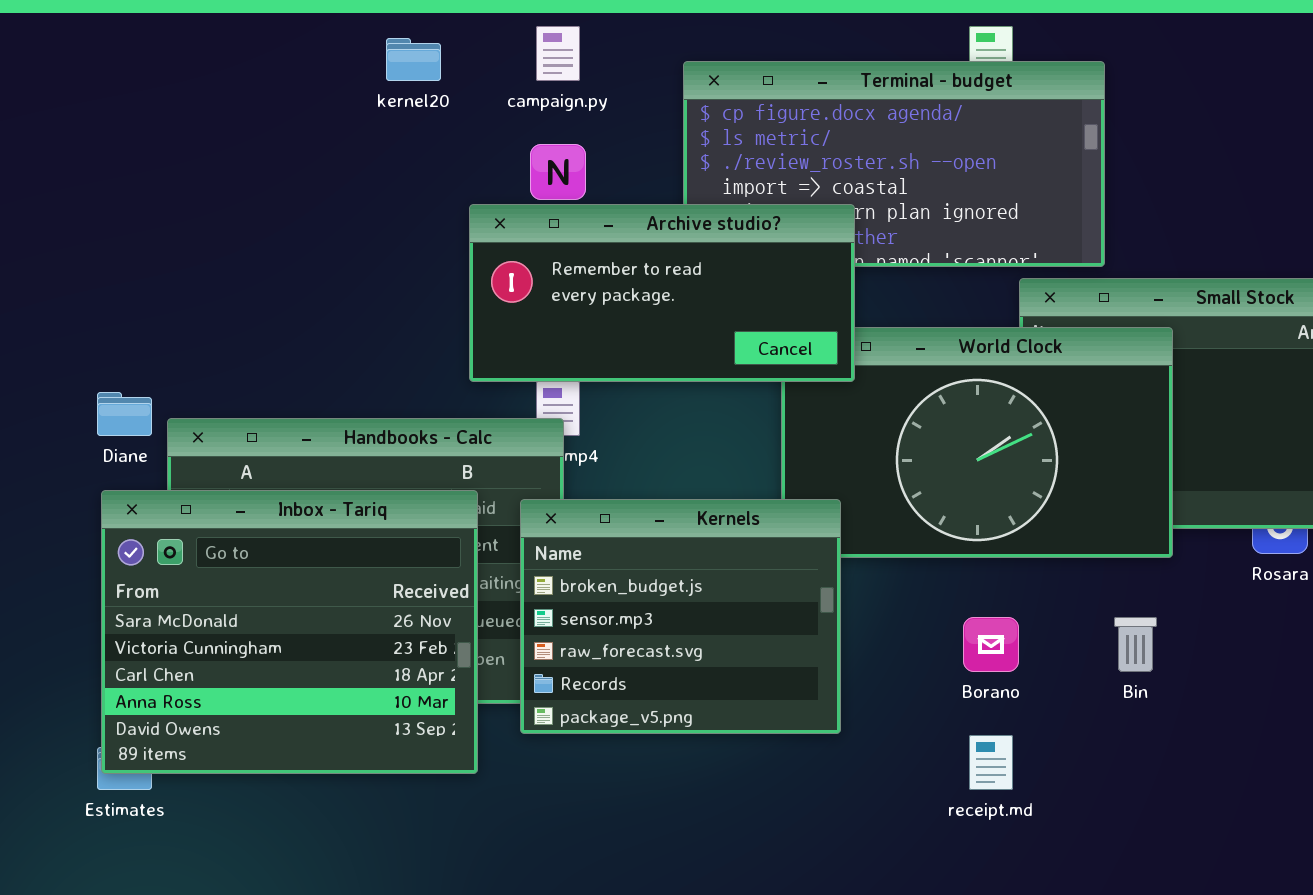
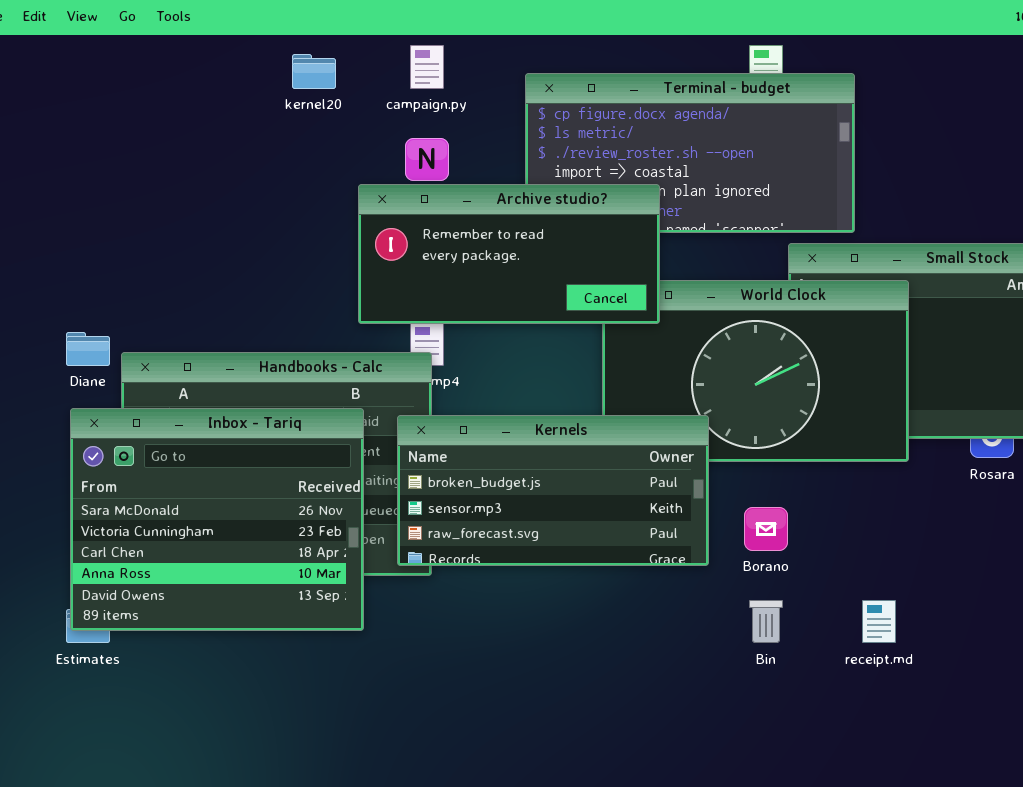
Kernels: [520,499,841,734] -> [397,415,709,566], resized
Bin: [1114,617,1157,672] -> [749,600,783,643], moved
receipt.md: [969,735,1013,790] -> [862,600,896,643], moved

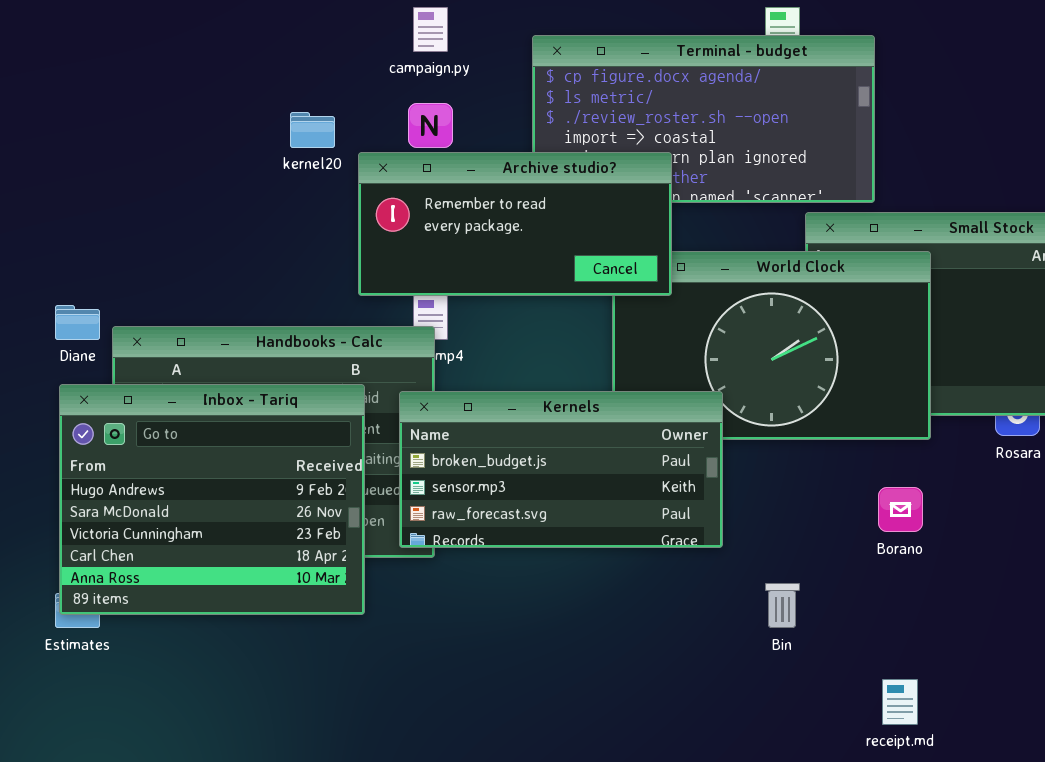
kernel20: [292,54,336,89] -> [290,112,335,148], moved
Inbox - Tariq: [70,408,364,631] -> [59,384,365,615], scrolled up 1 row
Borano: [744,507,788,551] -> [878,487,923,532], moved
receipt.md: [862,600,896,643] -> [882,679,918,725], moved

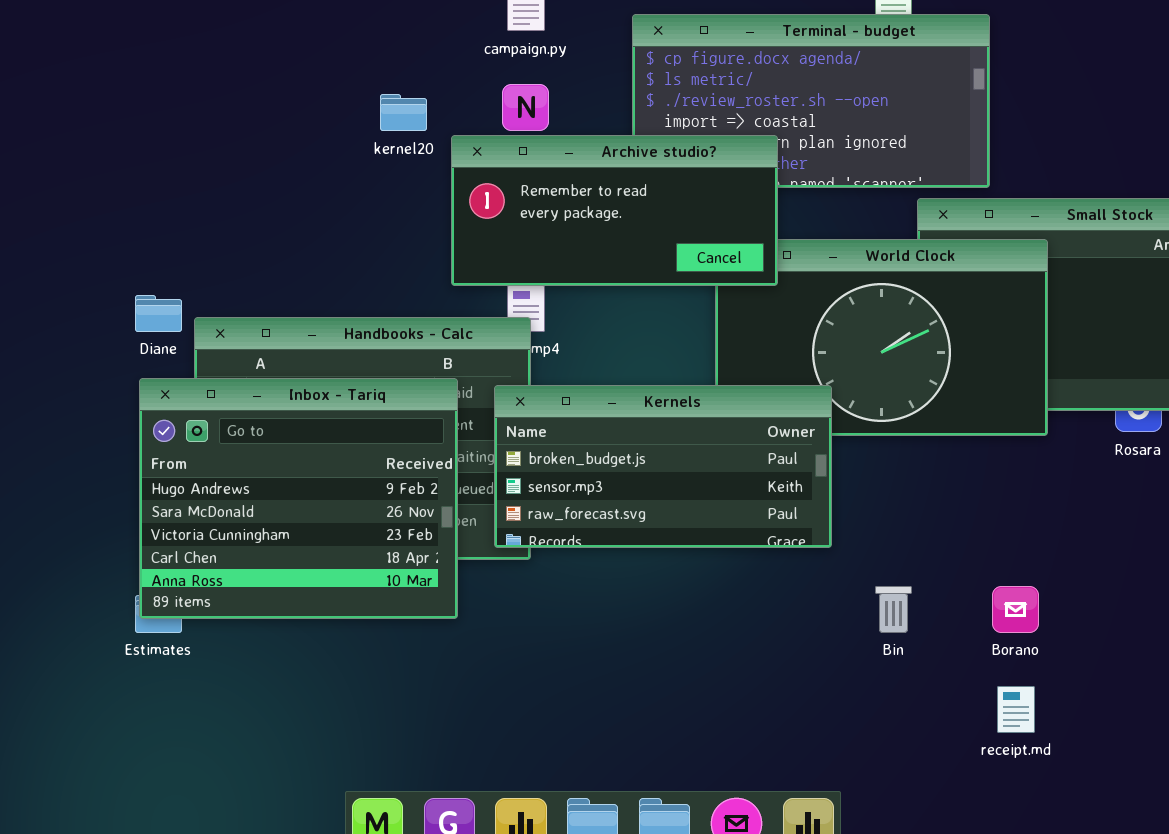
Borano: [878,487,923,532] -> [992,586,1039,633], moved

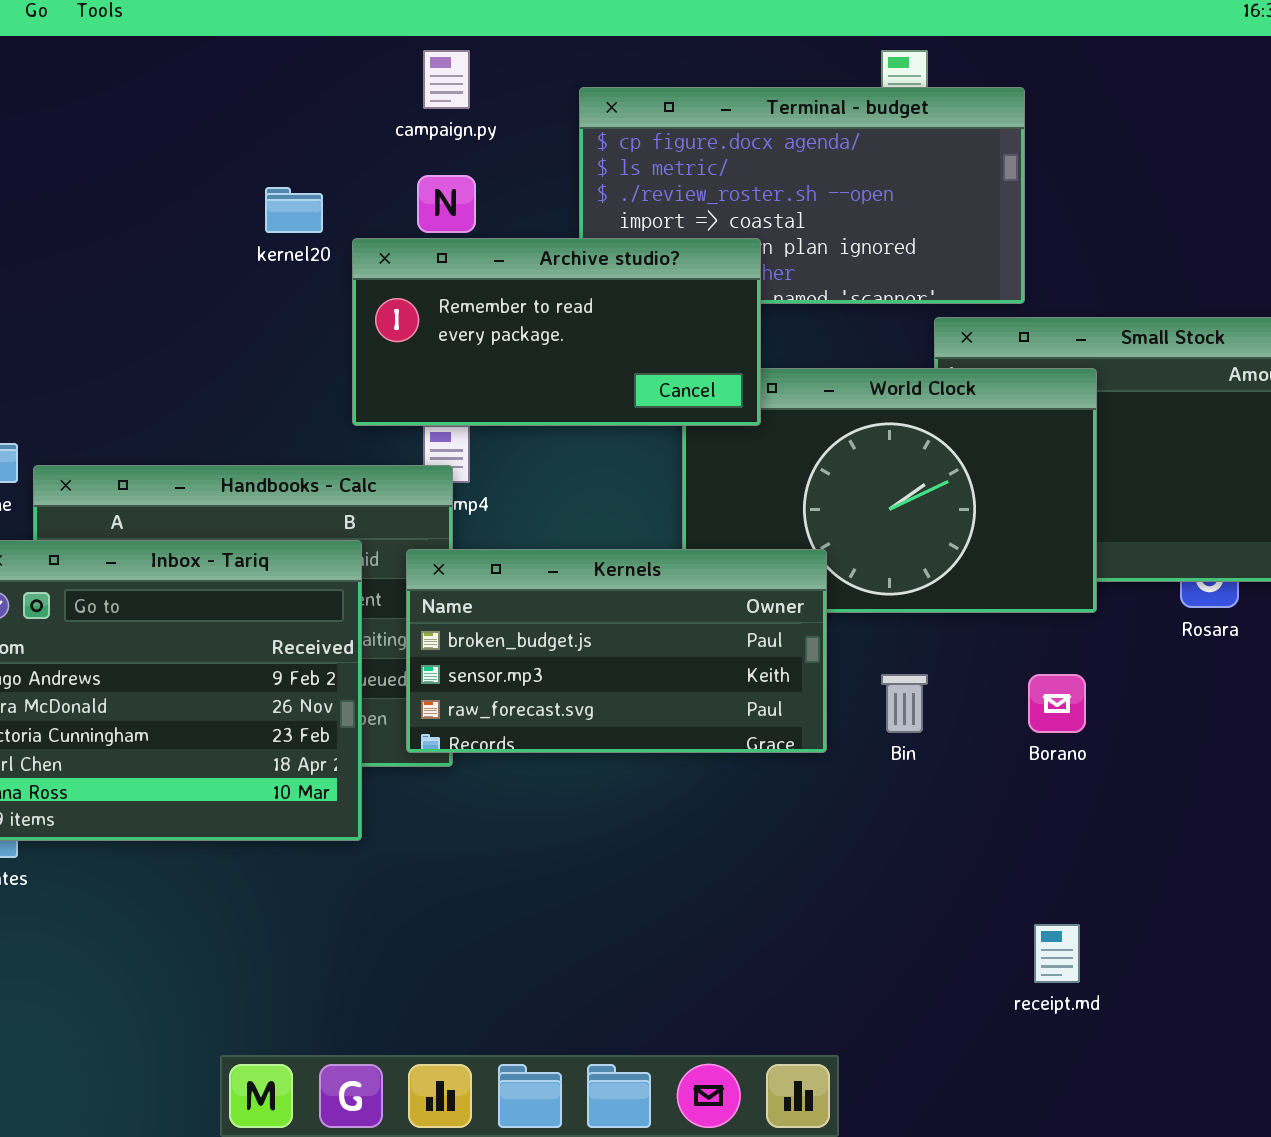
Bin: [875,586,912,633] -> [881,674,928,733], moved
Borano: [992,586,1039,633] -> [1028,674,1086,733], moved

